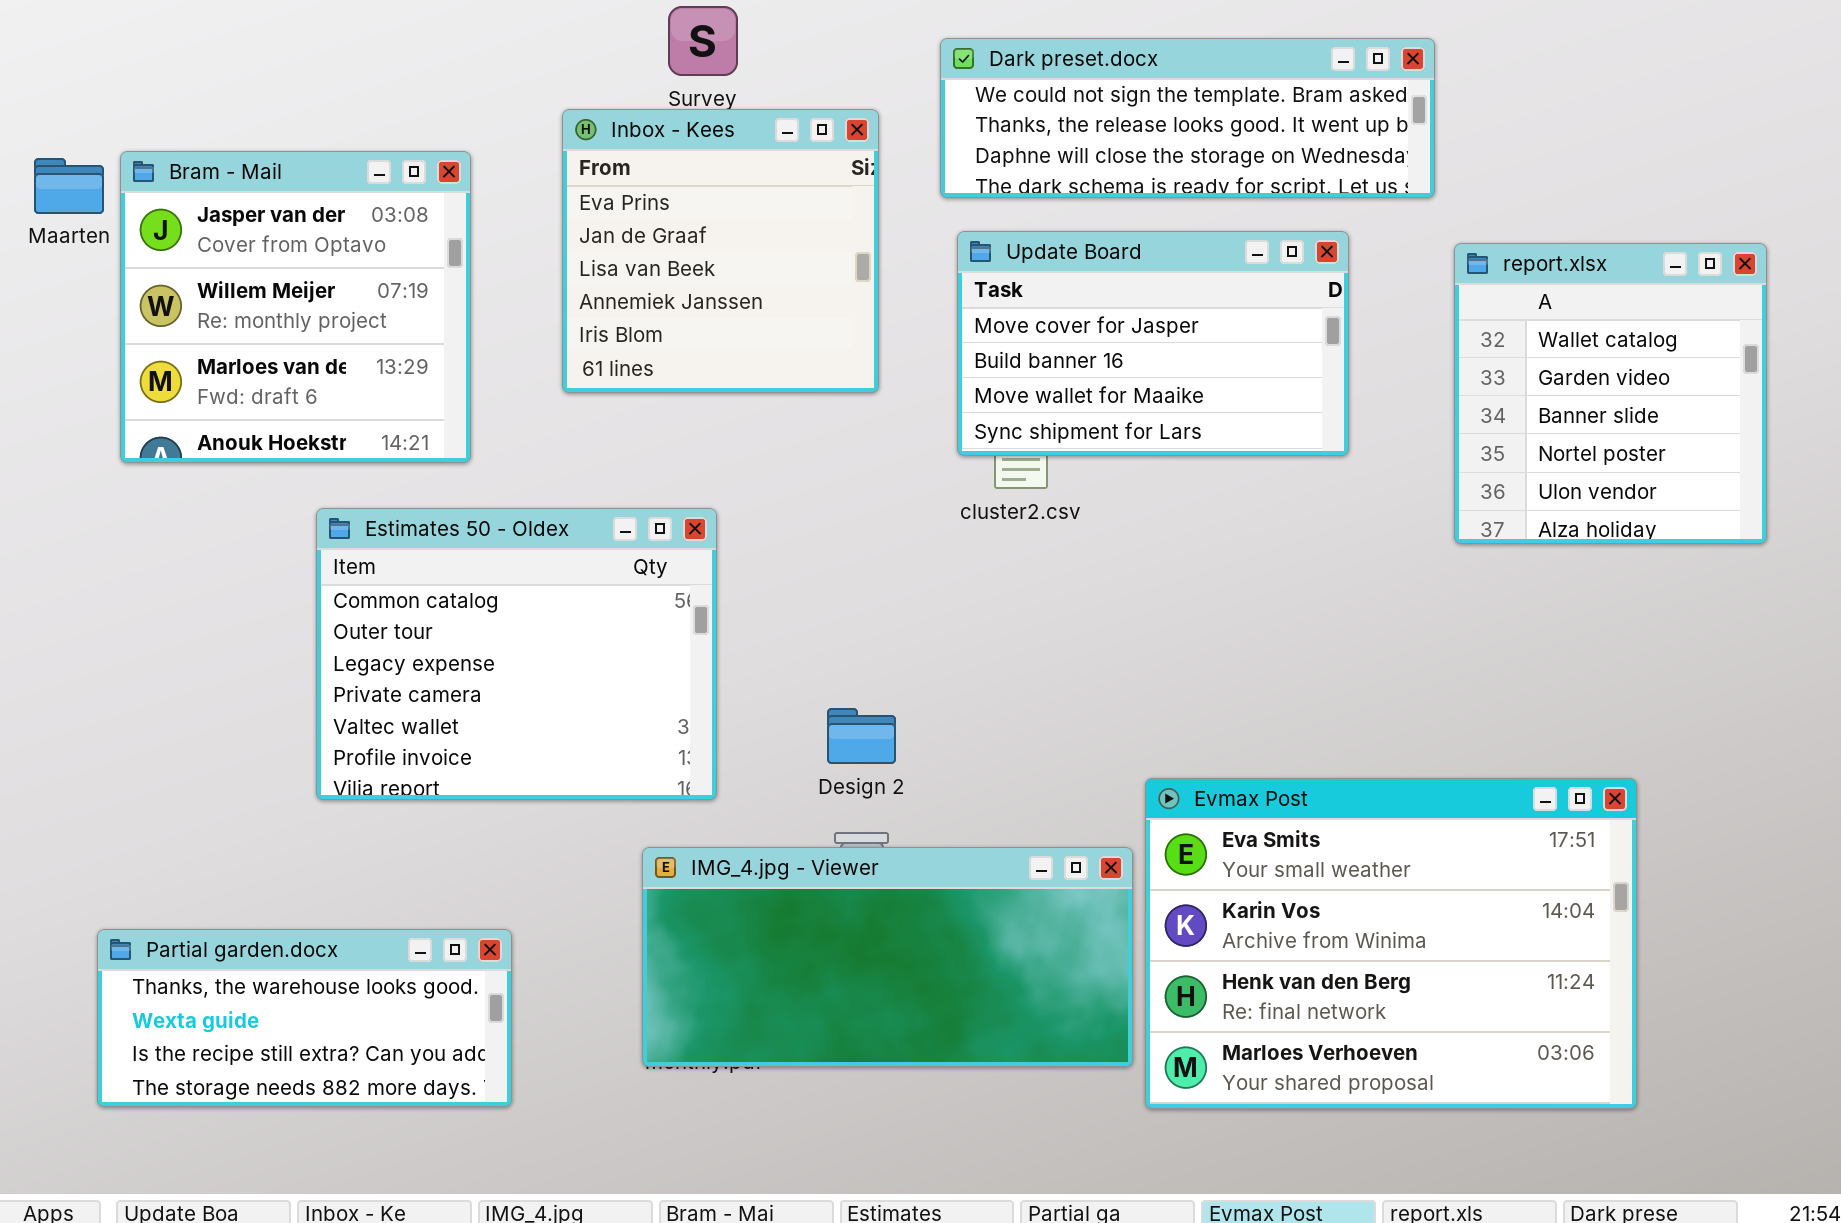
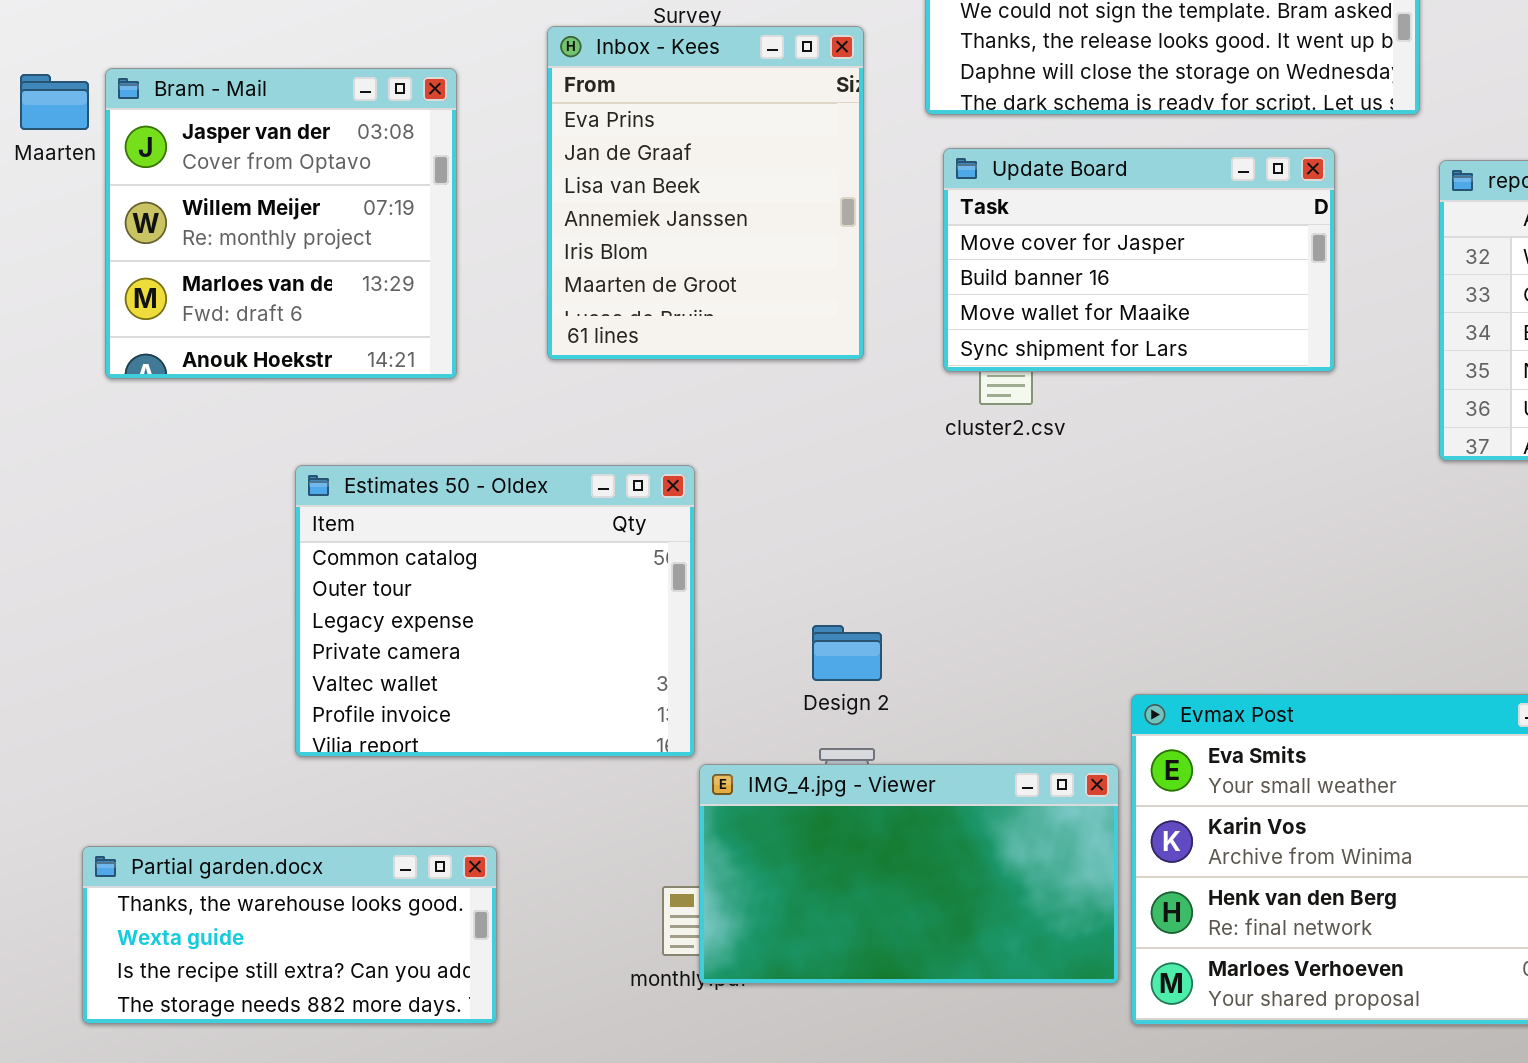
Inbox - Kees: [562,109,879,393] -> [547,26,864,360], resized
Estimates 50 - Oldex: [316,508,717,800] -> [295,465,695,757], moved
IMG_4.jpg - Viewer: [642,847,1133,1067] -> [699,764,1119,984], resized

